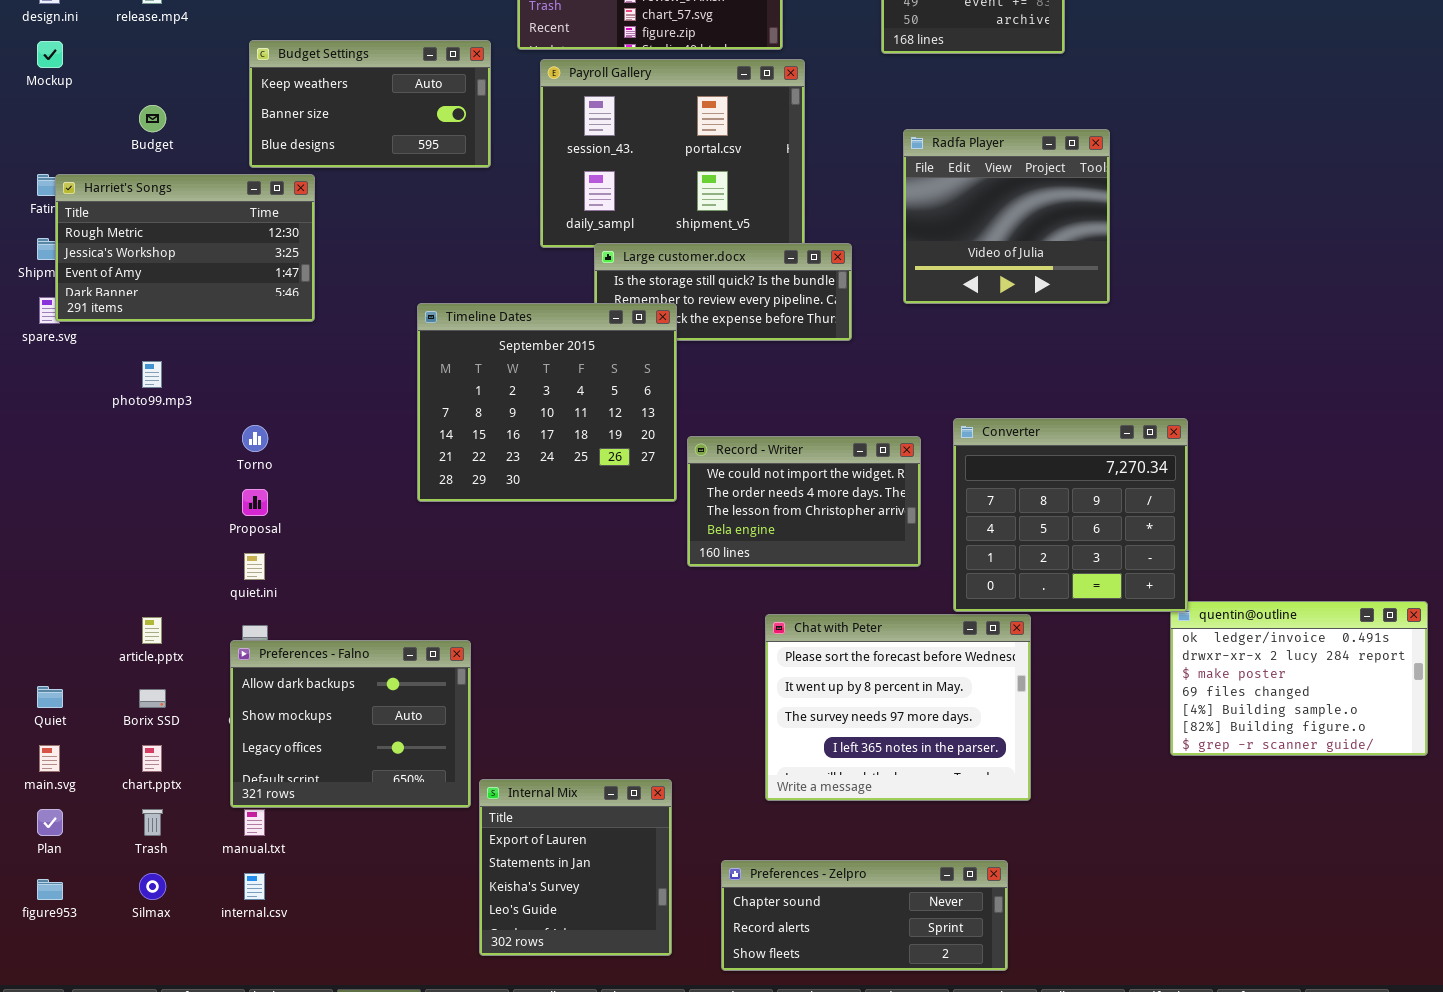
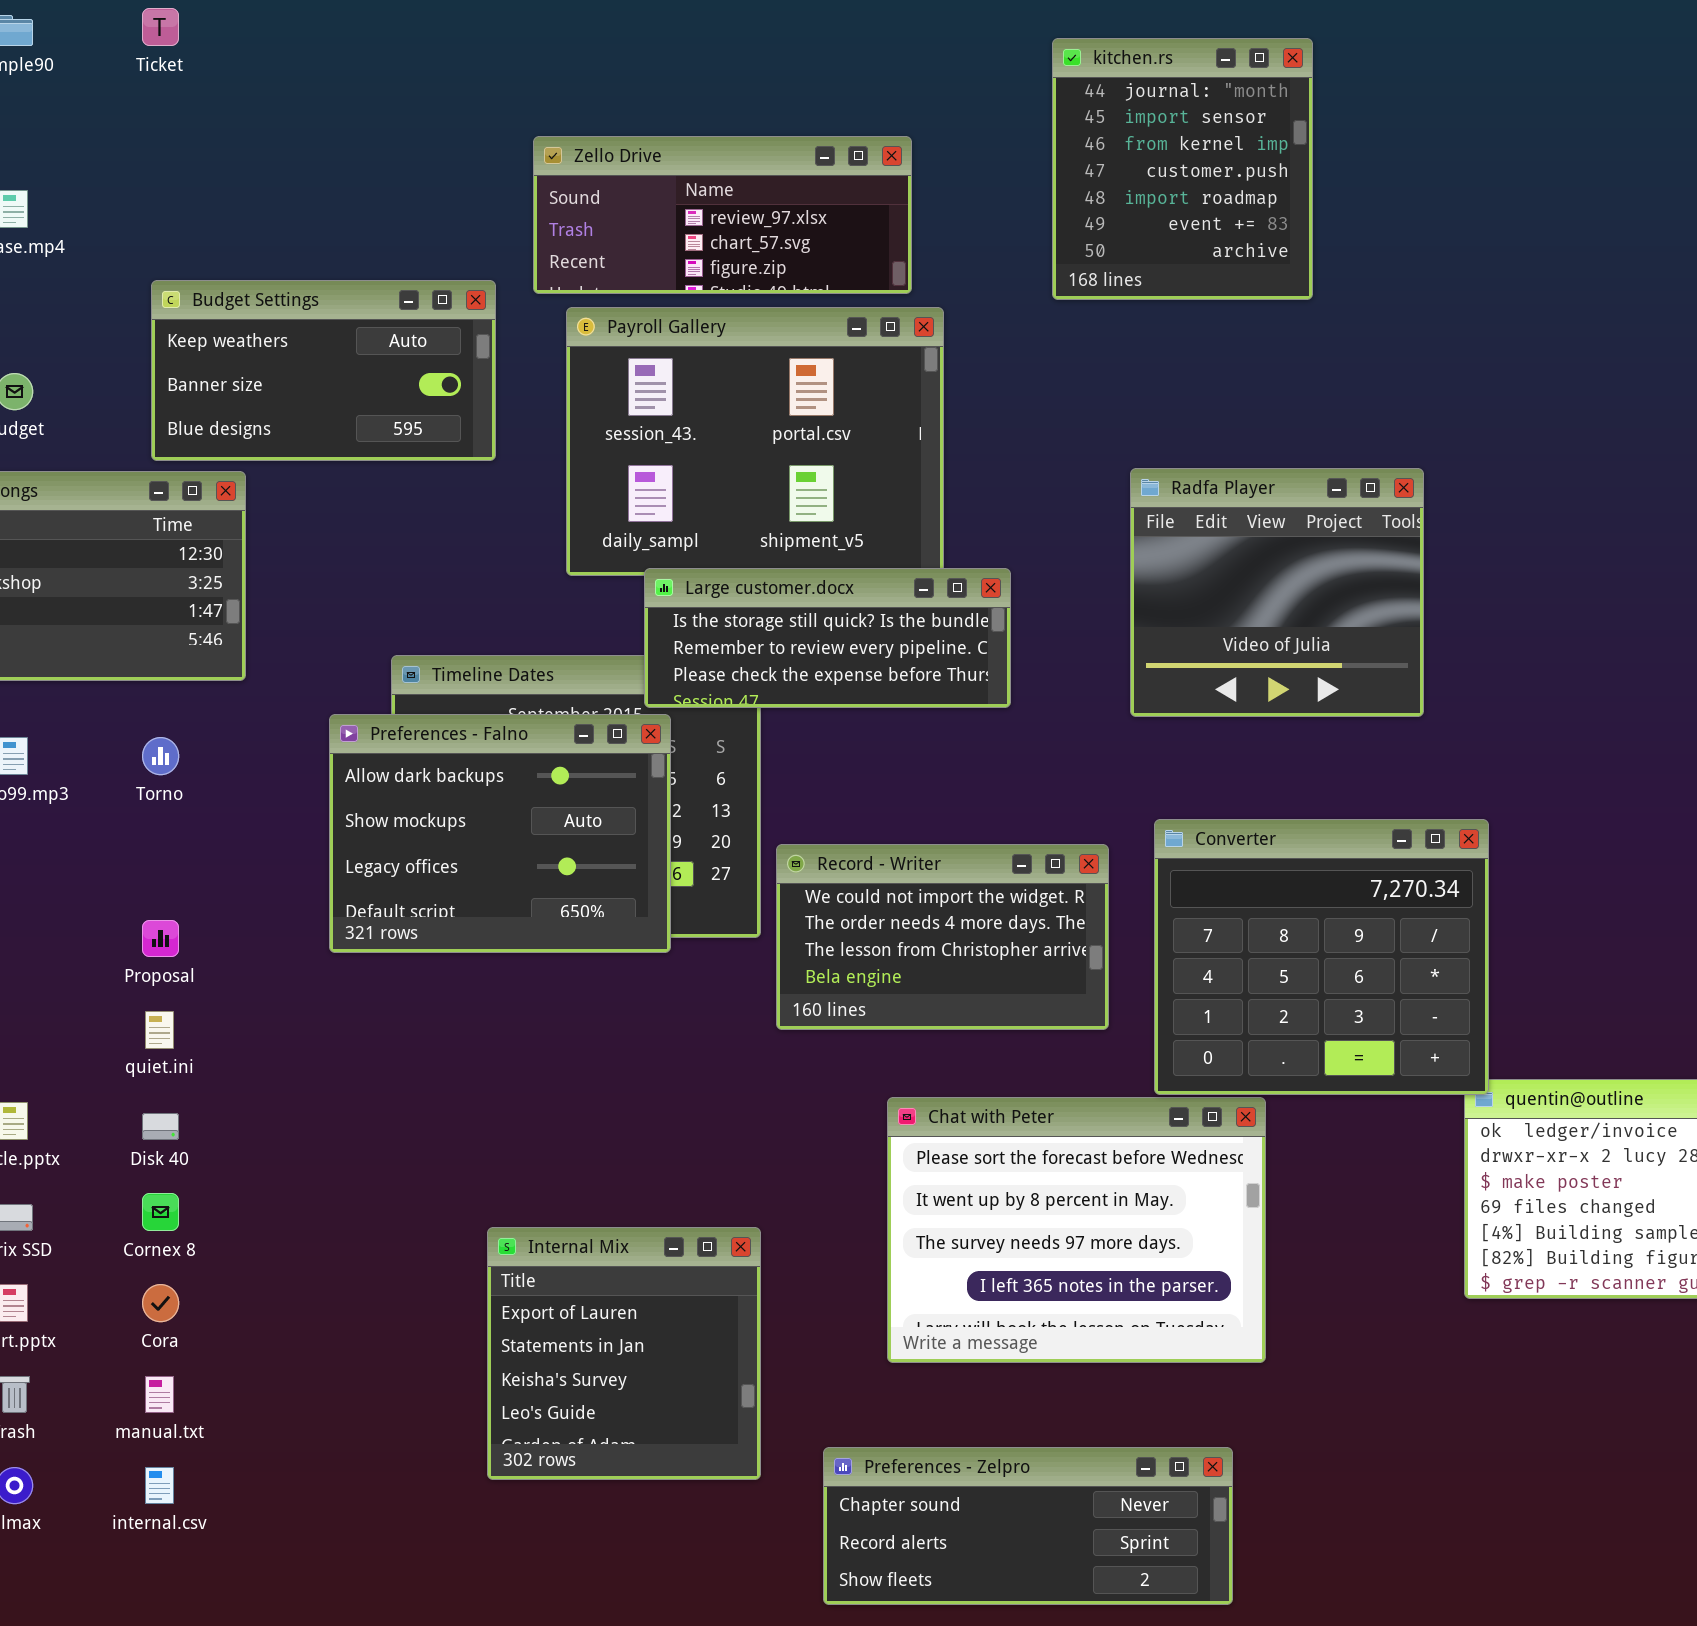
Radfa Player: [903,129,1110,304] -> [1130,468,1424,717], moved
Large customer.docx: [594,243,852,341] -> [644,568,1011,708], raised
Torno: [242,425,268,452] -> [142,737,179,775], moved
Preferences - Falno: [230,640,471,808] -> [329,714,671,953], moved
Internal Mix: [479,779,672,956] -> [487,1227,761,1480], moved

